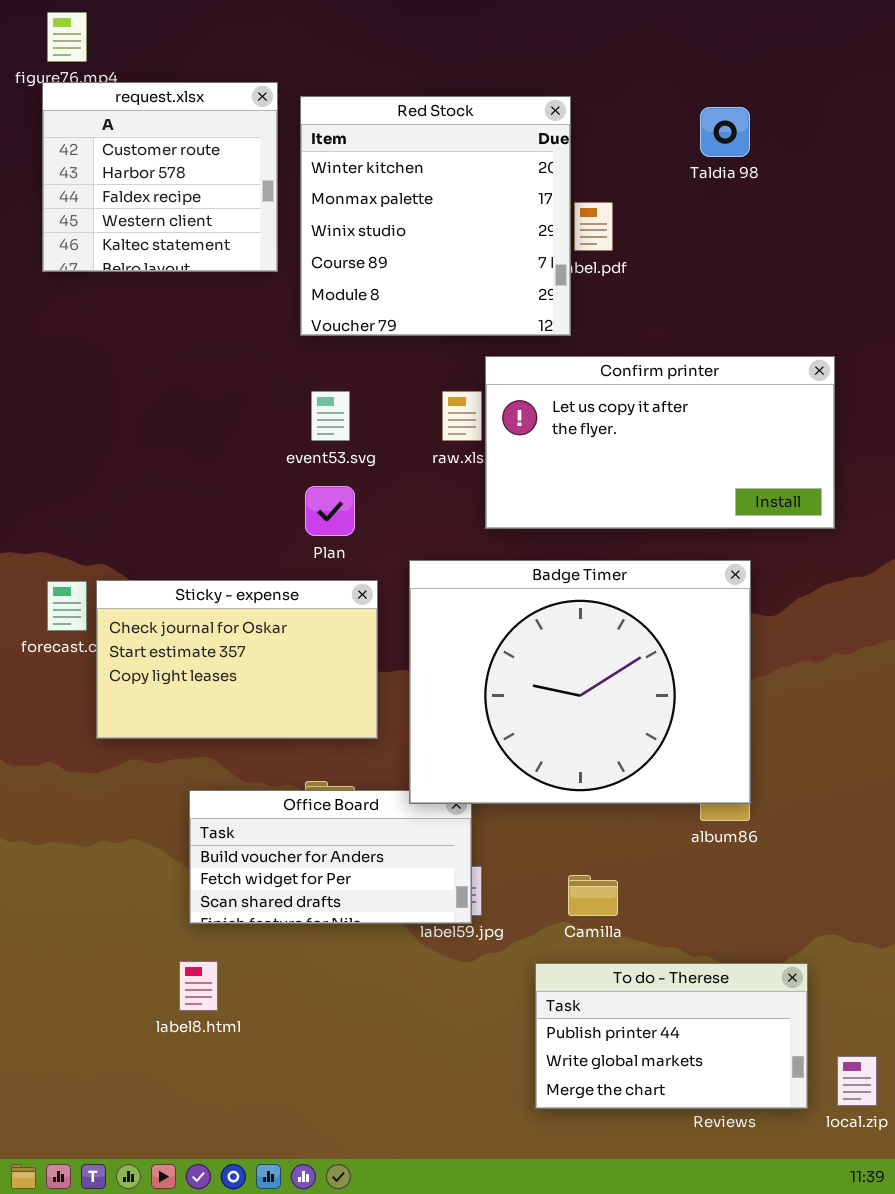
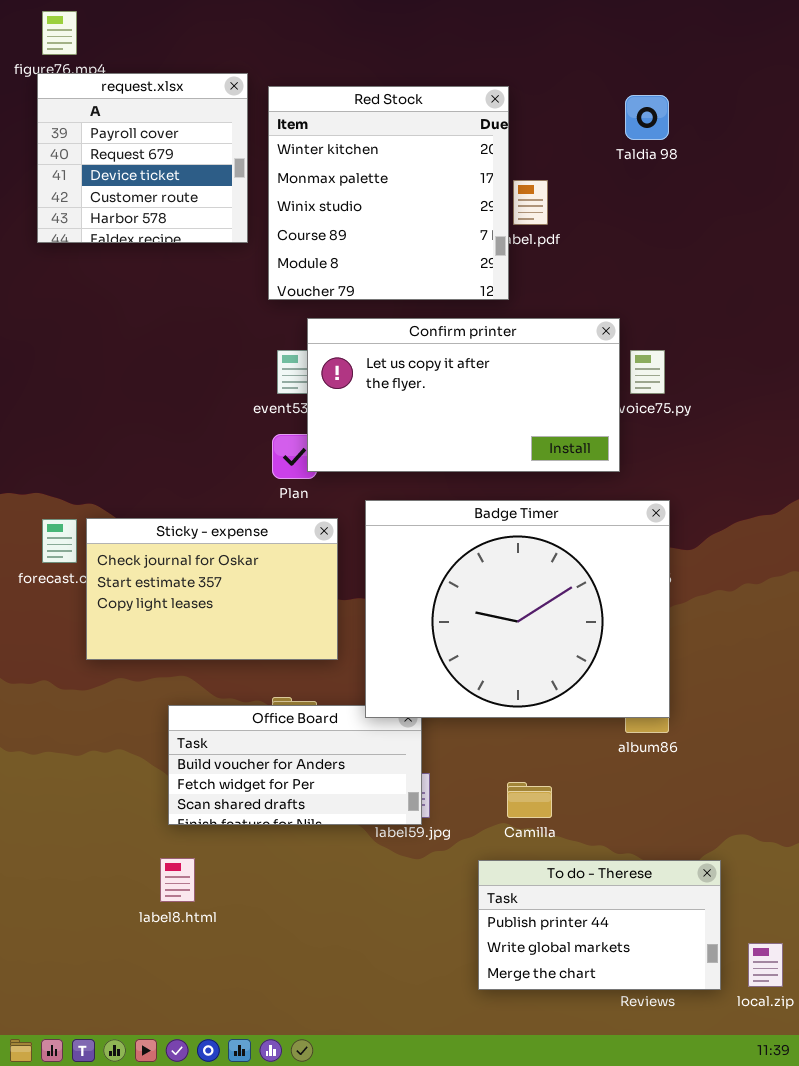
request.xlsx: [42,82,278,272] -> [37,73,248,243], scrolled up 3 rows
Confirm printer: [485,356,835,529] -> [307,318,620,472], moved

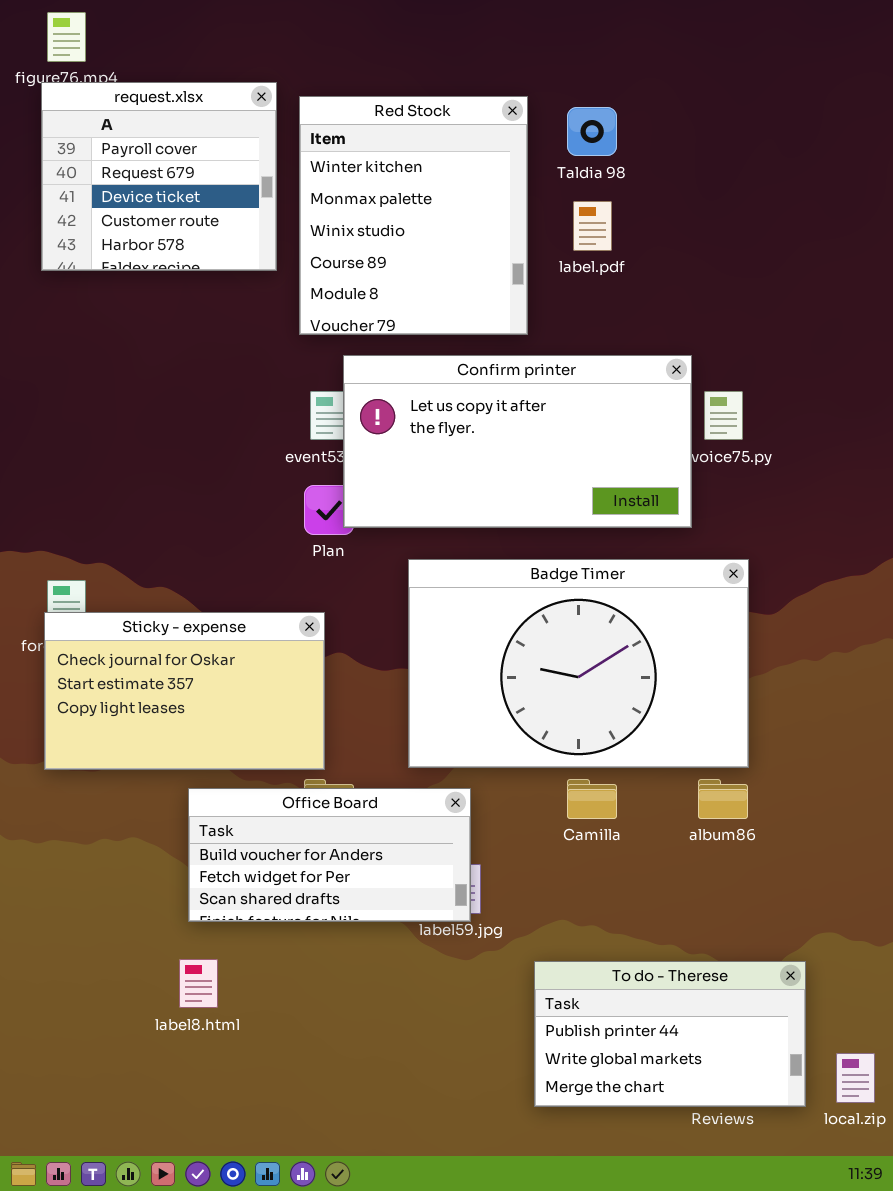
Red Stock: [268,86,509,300] -> [299,96,528,335], resized
Taldia 98: [625,95,669,140] -> [567,107,617,156], moved
Badge Timer: [365,500,670,718] -> [408,559,749,768], resized
Sticky - expense: [86,518,338,660] -> [44,612,325,770], moved
Camilla: [507,782,552,818] -> [567,779,617,819], moved

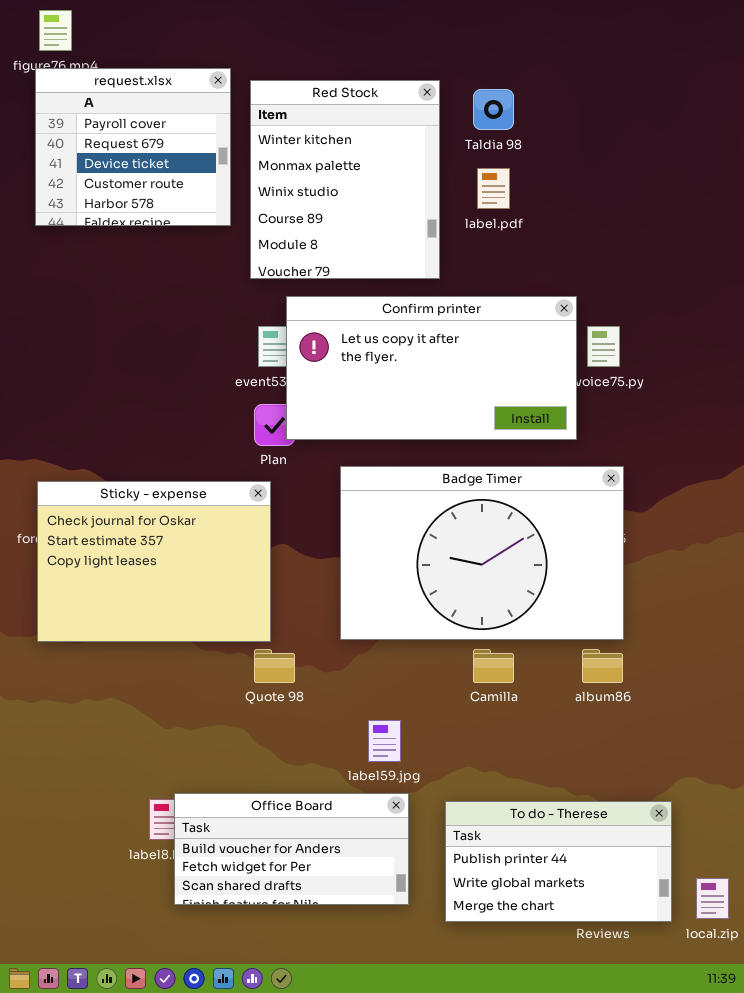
Sticky - expense: [44,612,325,770] -> [37,481,271,642], resized
Office Board: [188,788,471,922] -> [174,793,409,905], moved

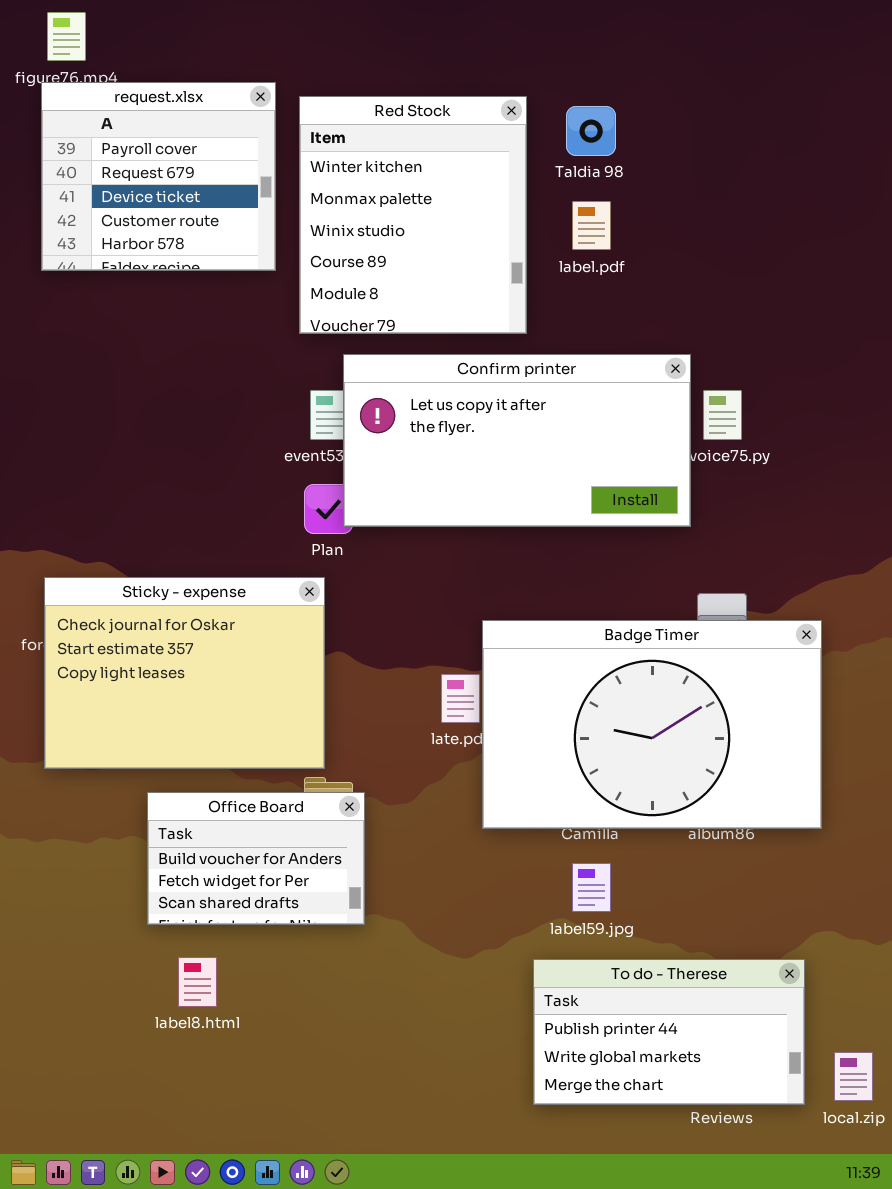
Badge Timer: [340,466,624,640] -> [482,620,822,829], moved
label59.jpg: [368,720,401,762] -> [572,863,611,912], moved
Office Board: [174,793,409,905] -> [147,792,365,925], moved, resized

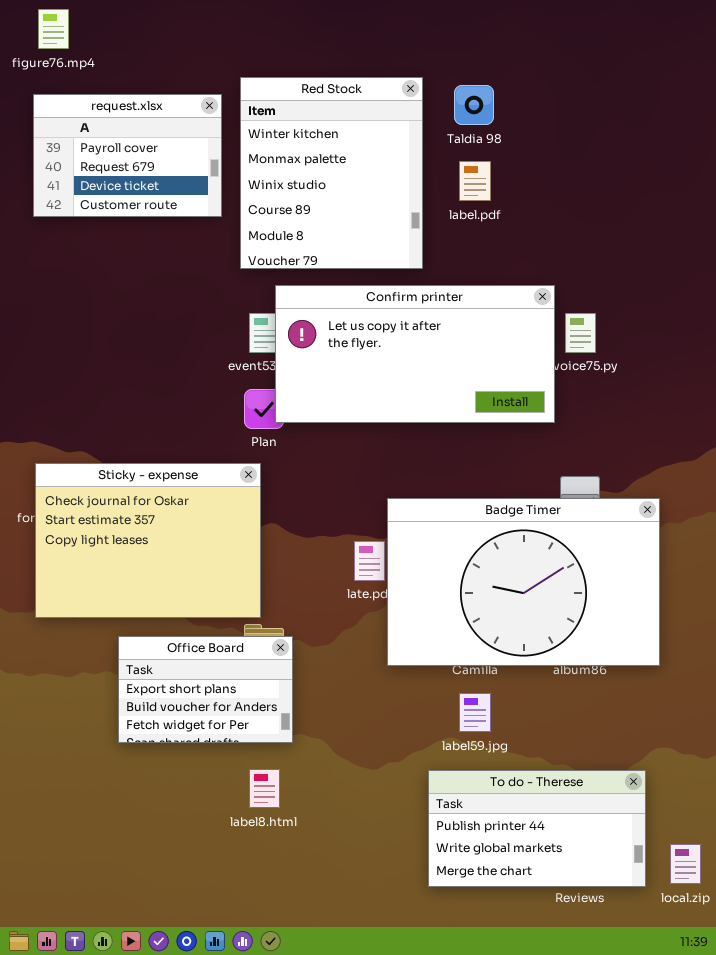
request.xlsx: [41,82,276,271] -> [33,94,222,217], resized
Office Board: [147,792,365,925] -> [118,636,293,743], scrolled up 1 row
label8.html: [178,957,217,1007] -> [249,769,280,808], moved

